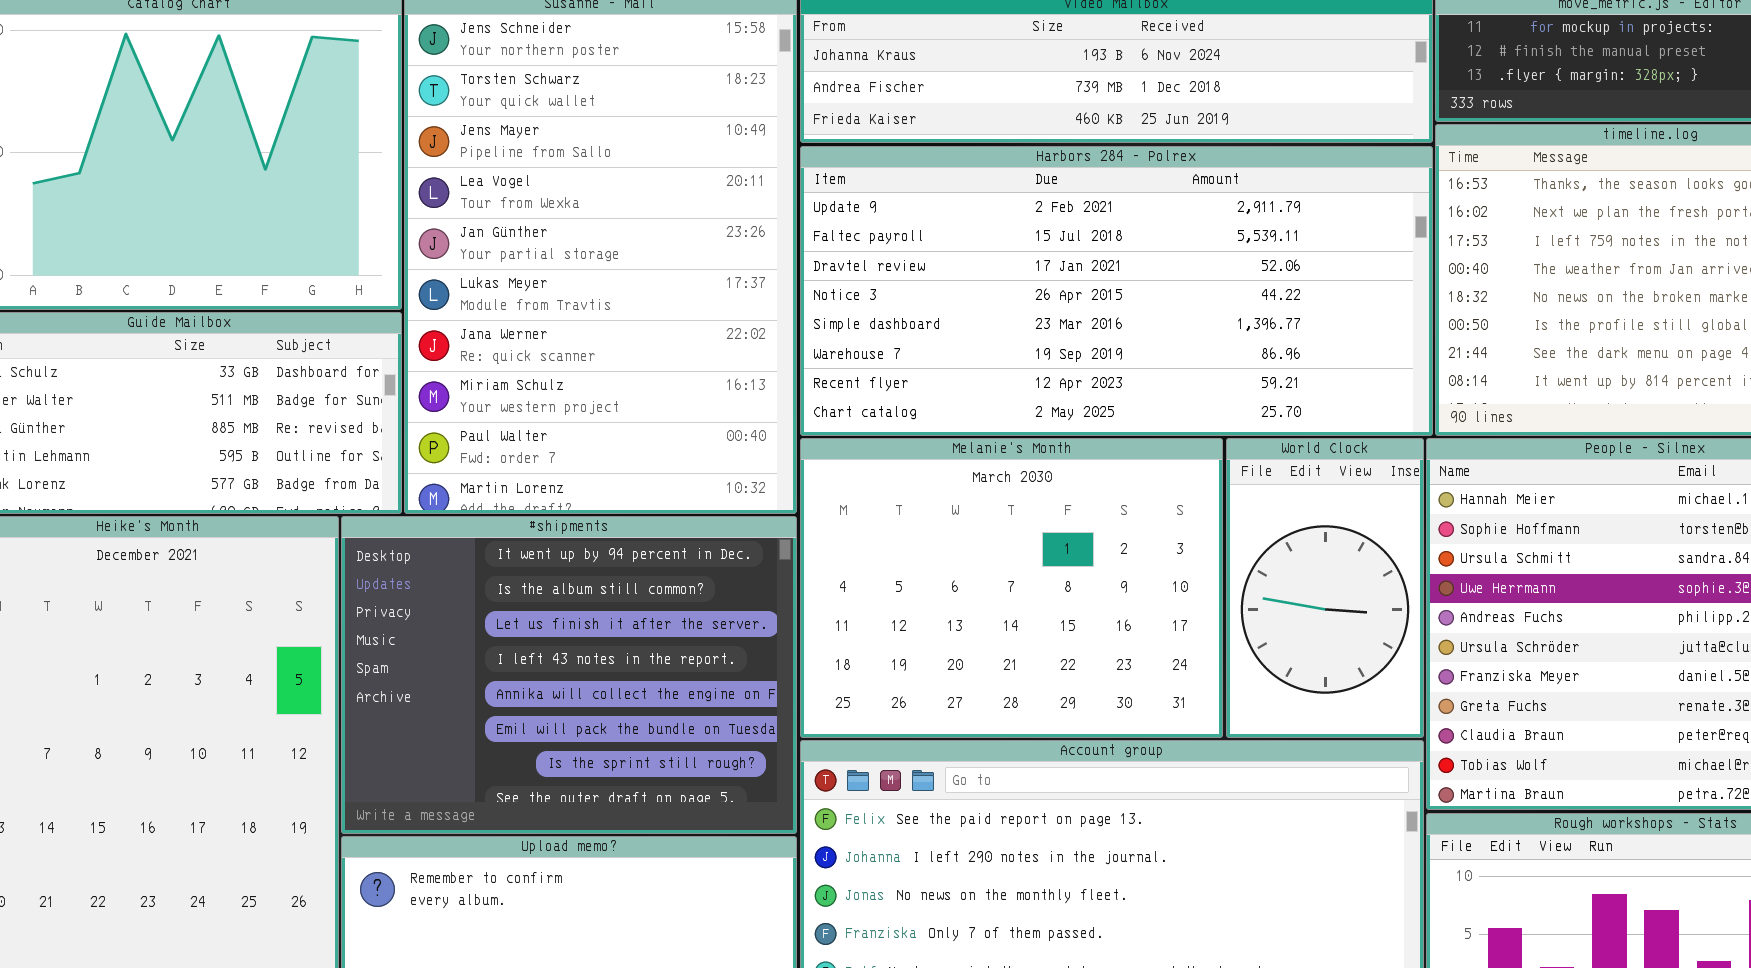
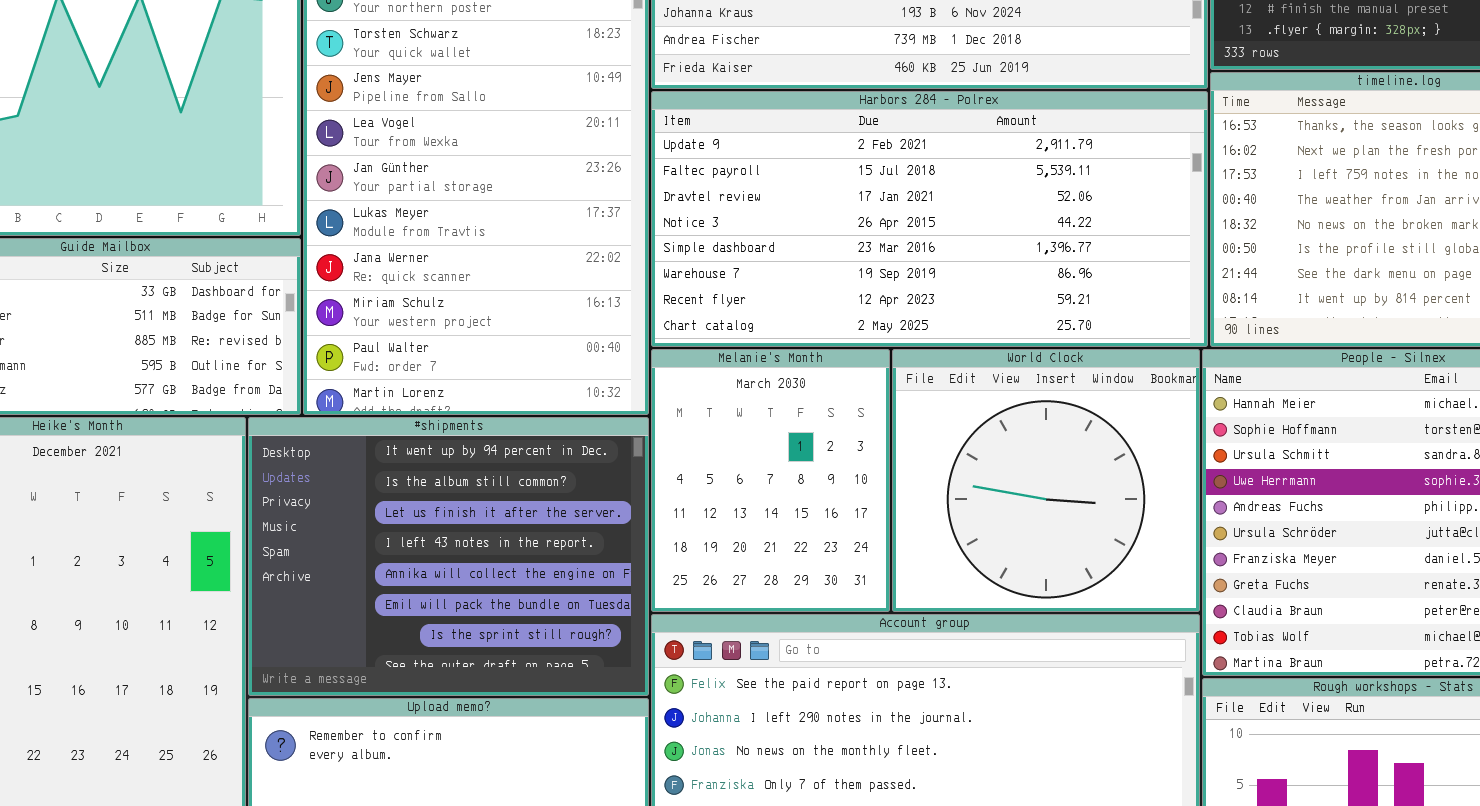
Melanie's Month: [800,438,1223,738] -> [651,349,890,612], resized
World Clock: [1226,438,1424,738] -> [892,349,1200,612], resized

